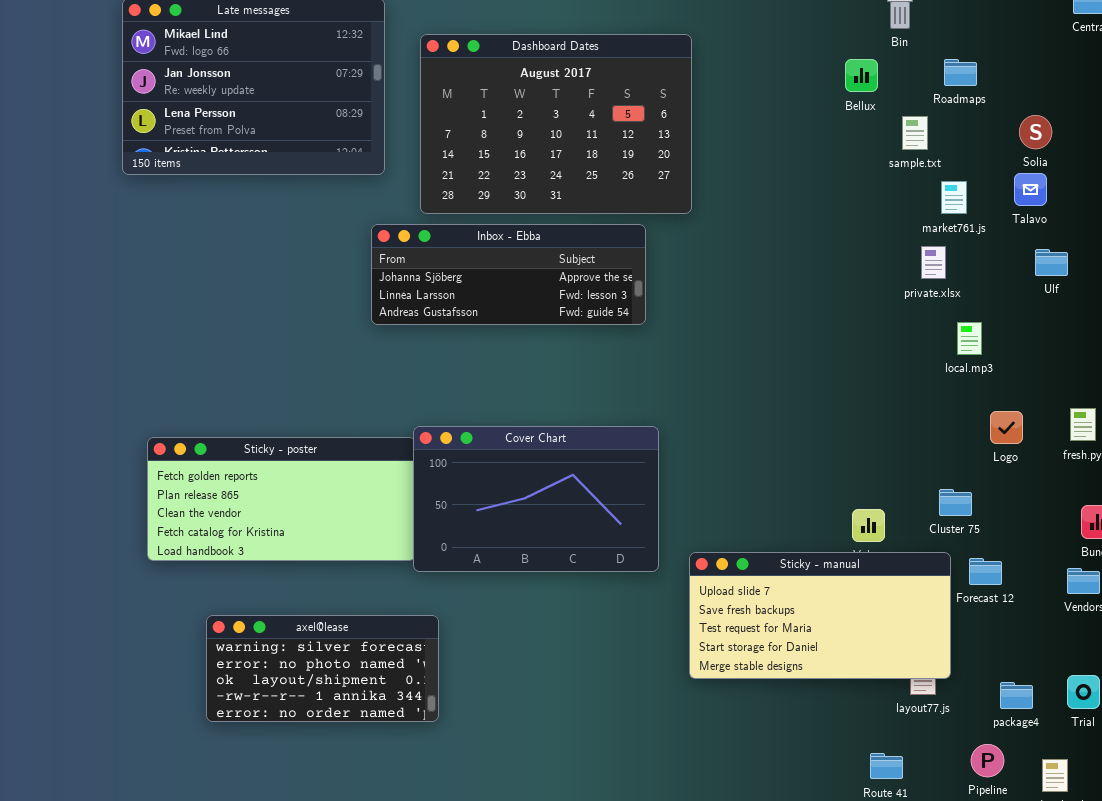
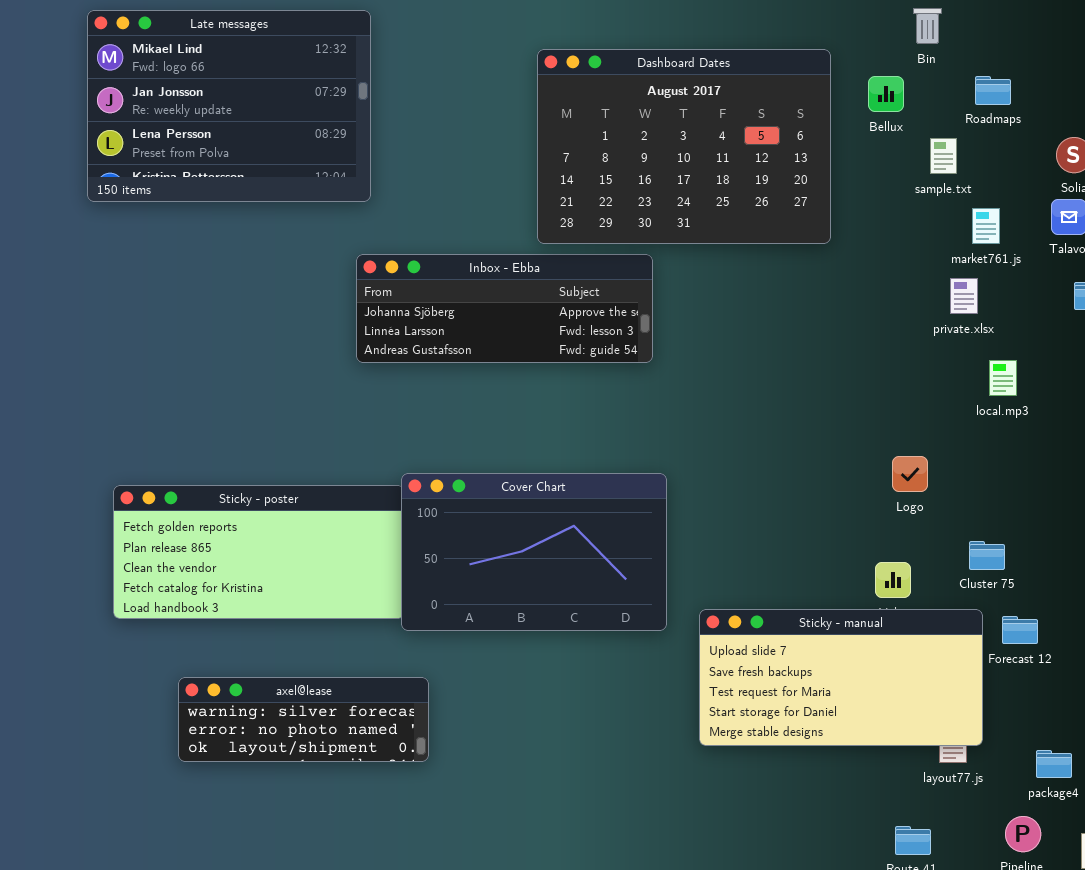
Dashboard Dates: [420,34,692,214] -> [537,49,831,244], moved
Logo: [990,411,1023,444] -> [892,456,928,492], moved
axel@lease: [206,615,439,722] -> [178,677,429,762], resized

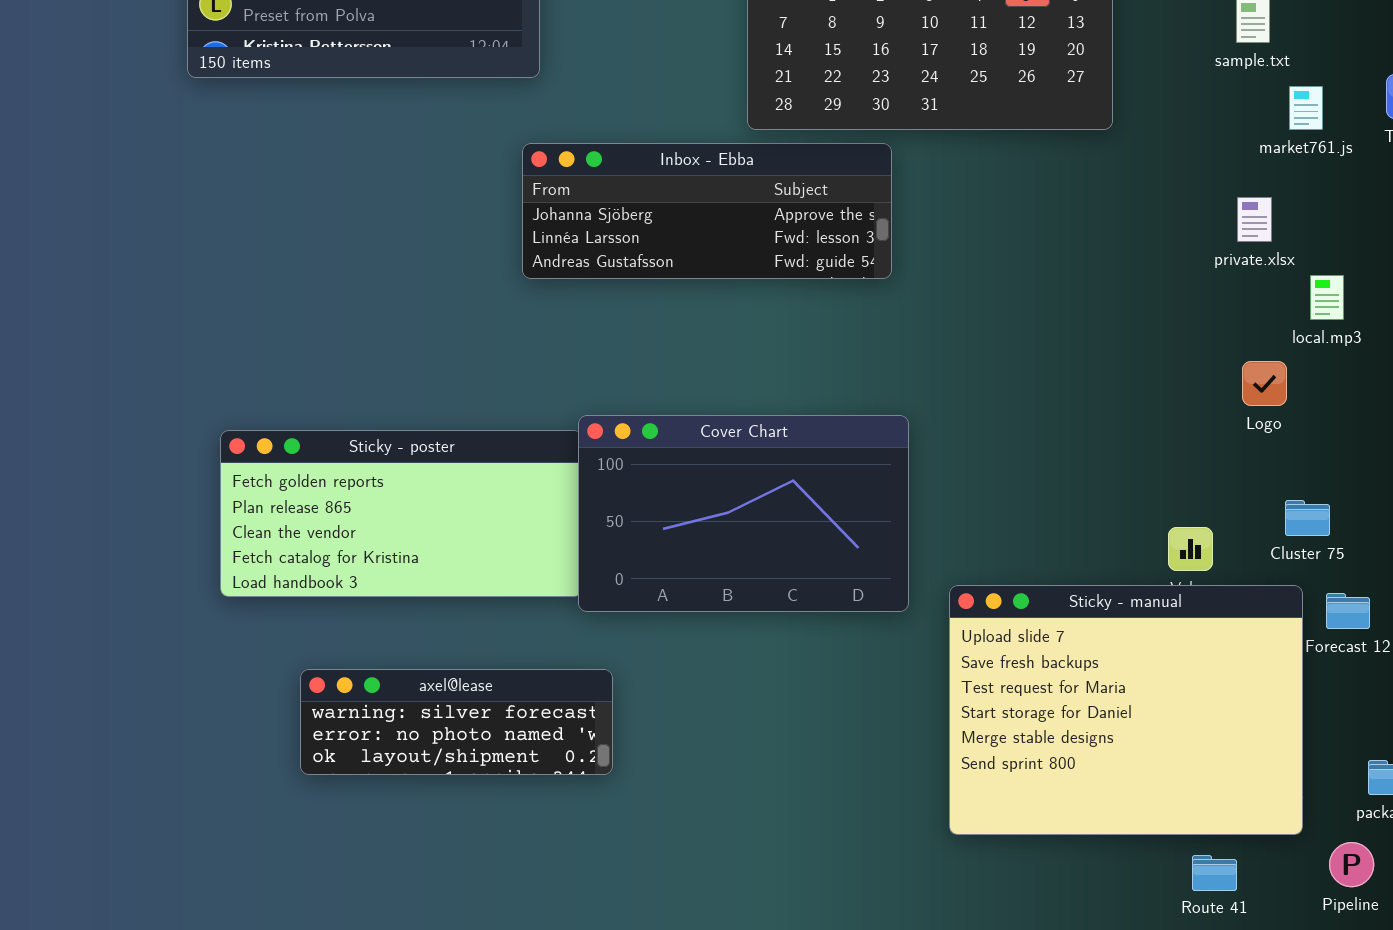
private.xlsx: [950,278,978,314] -> [1237,197,1272,242], moved
Logo: [892,456,928,492] -> [1242,361,1287,406], moved
Sticky - manual: [699,609,983,746] -> [949,585,1303,835], resized

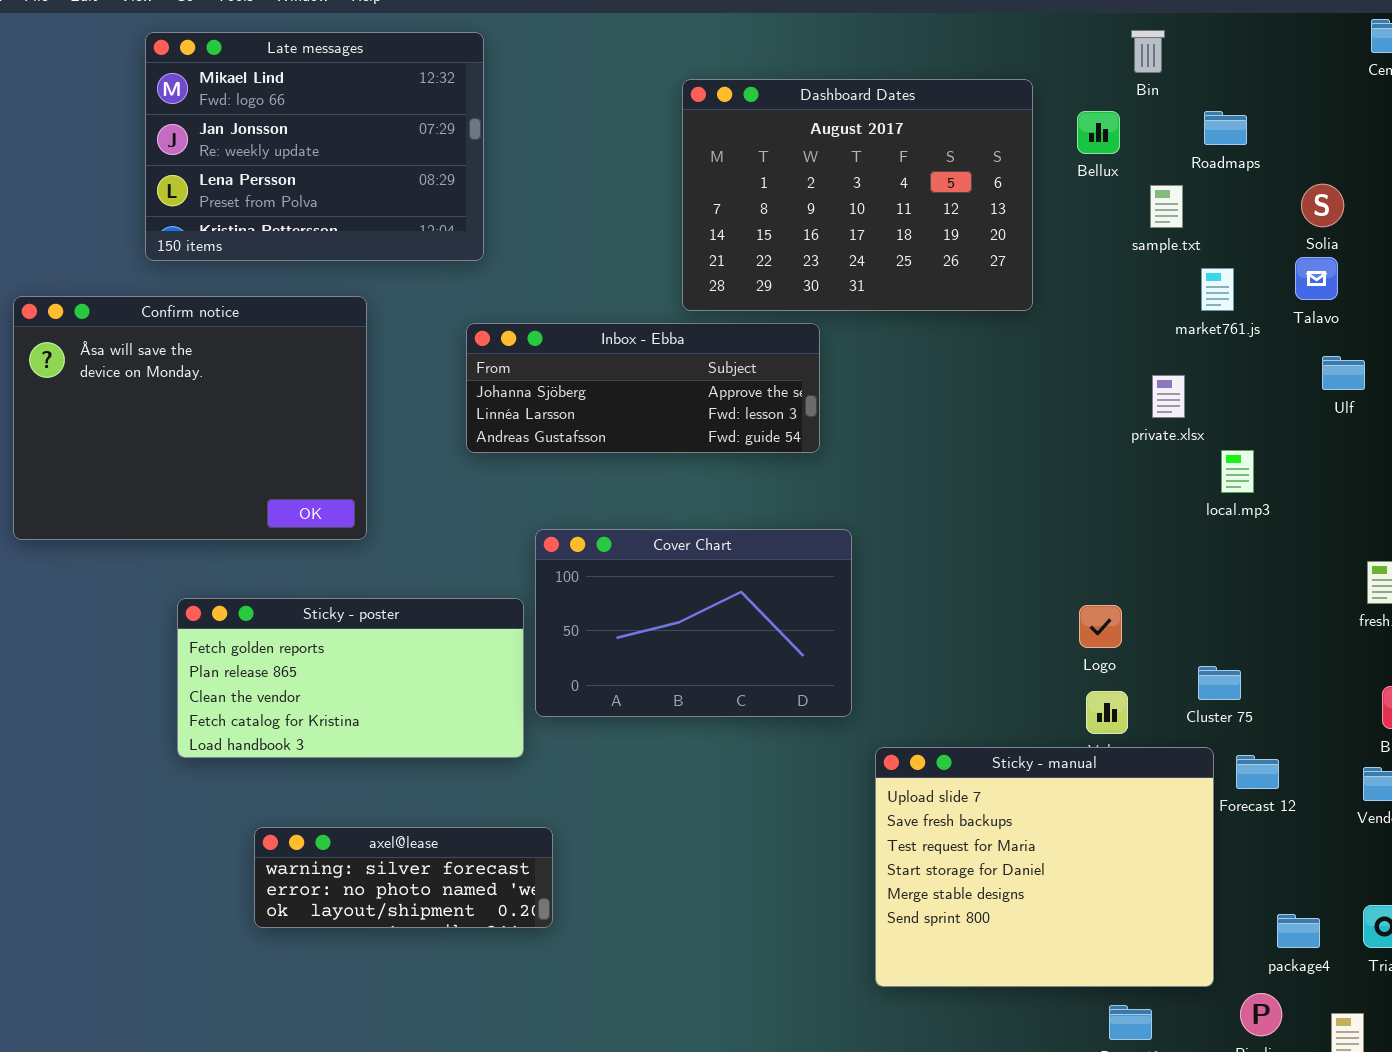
Confirm notice: none -> [13,296,367,540], opened
Logo: [1242,361,1287,406] -> [1079,605,1122,648], moved
Cover Chart: [578,415,909,612] -> [535,529,852,717], moved

